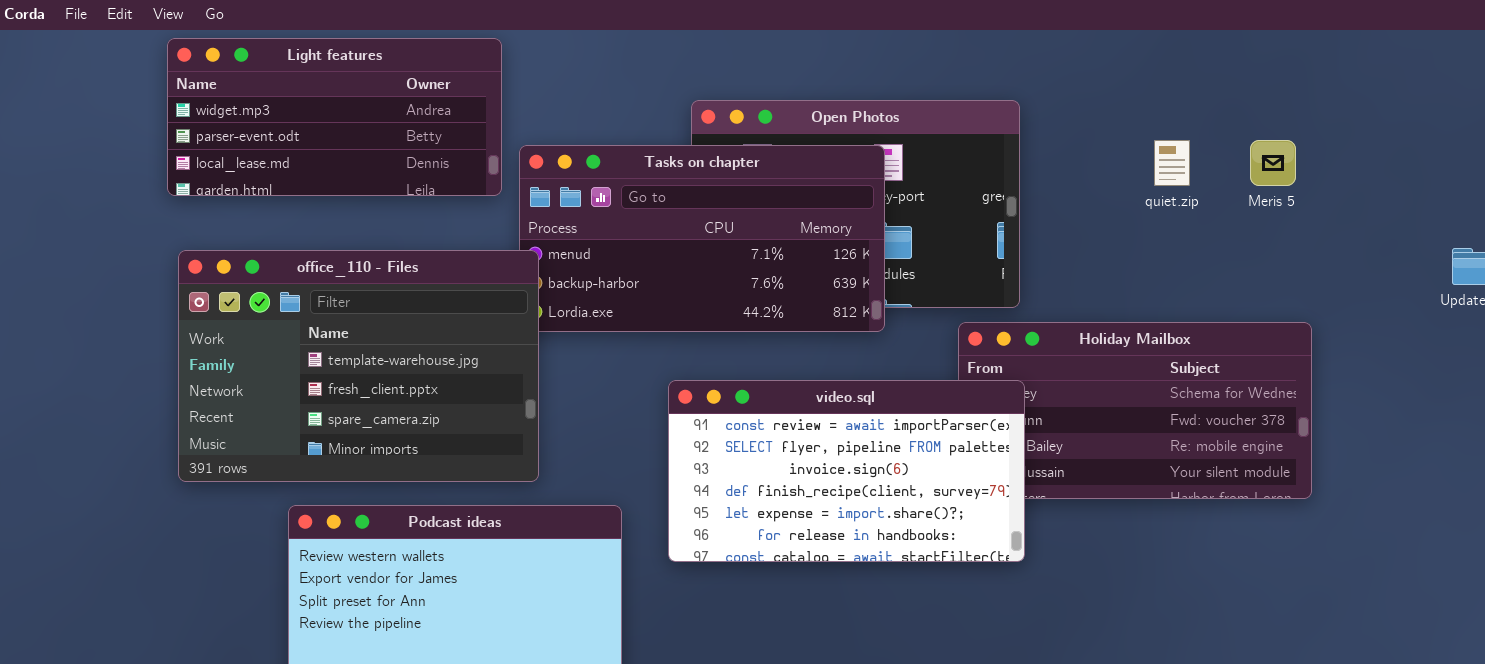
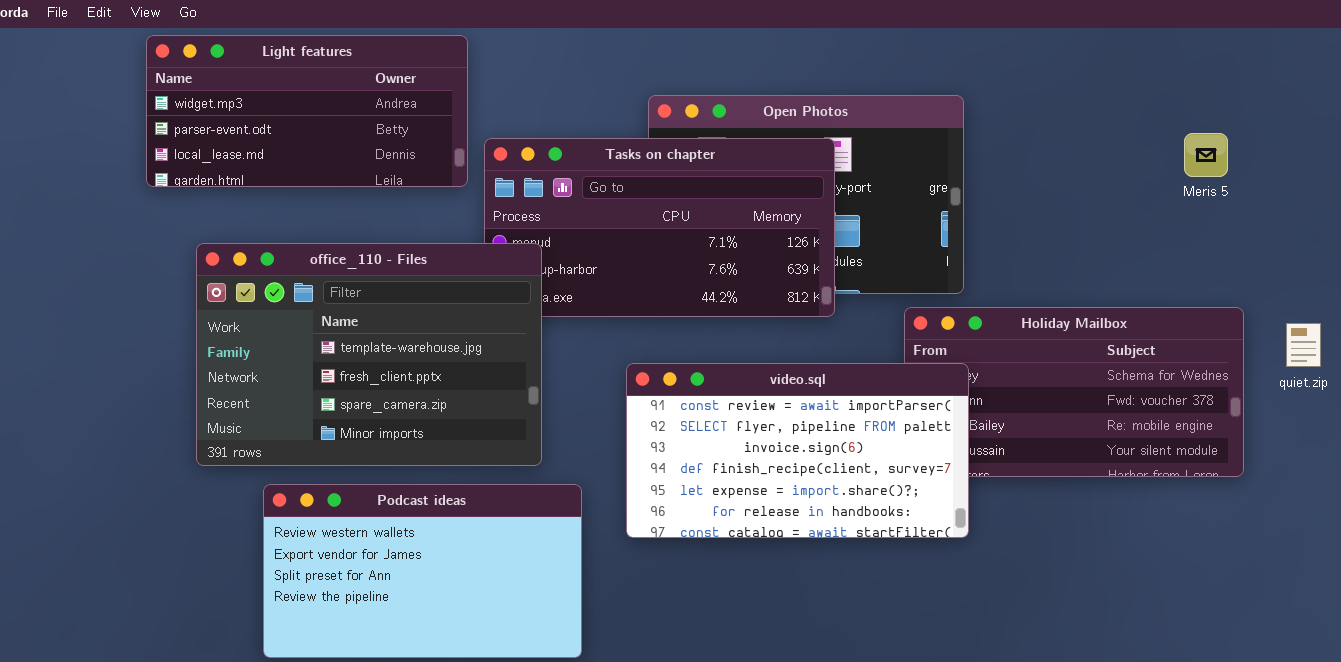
quiet.zip: [1154,140,1190,186] -> [1286,323,1321,367], moved
office_110 - Files: [178,250,539,482] -> [196,243,542,466], moved

